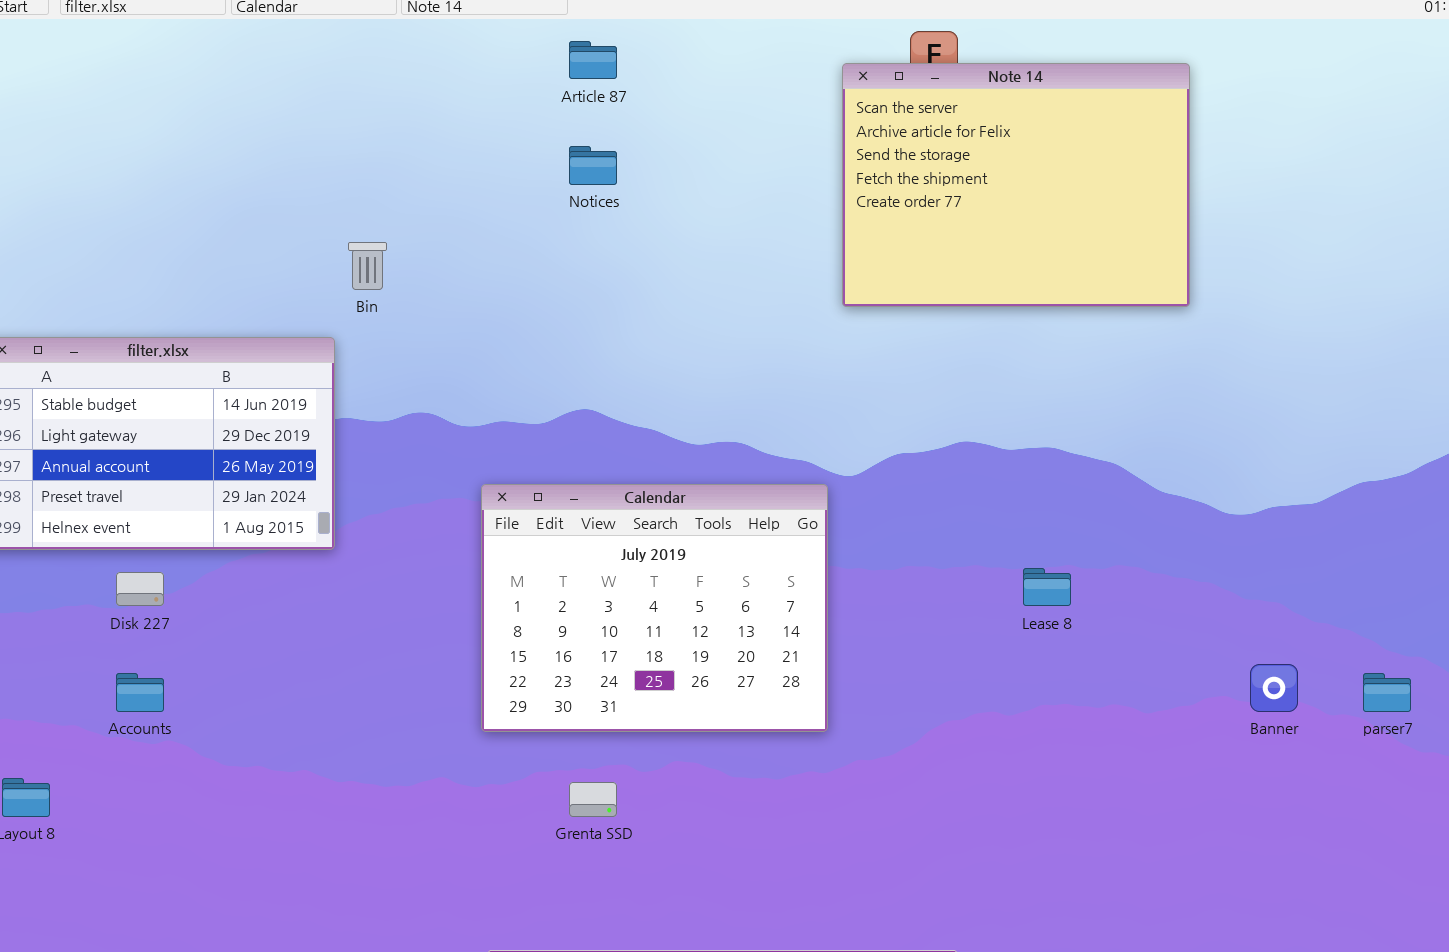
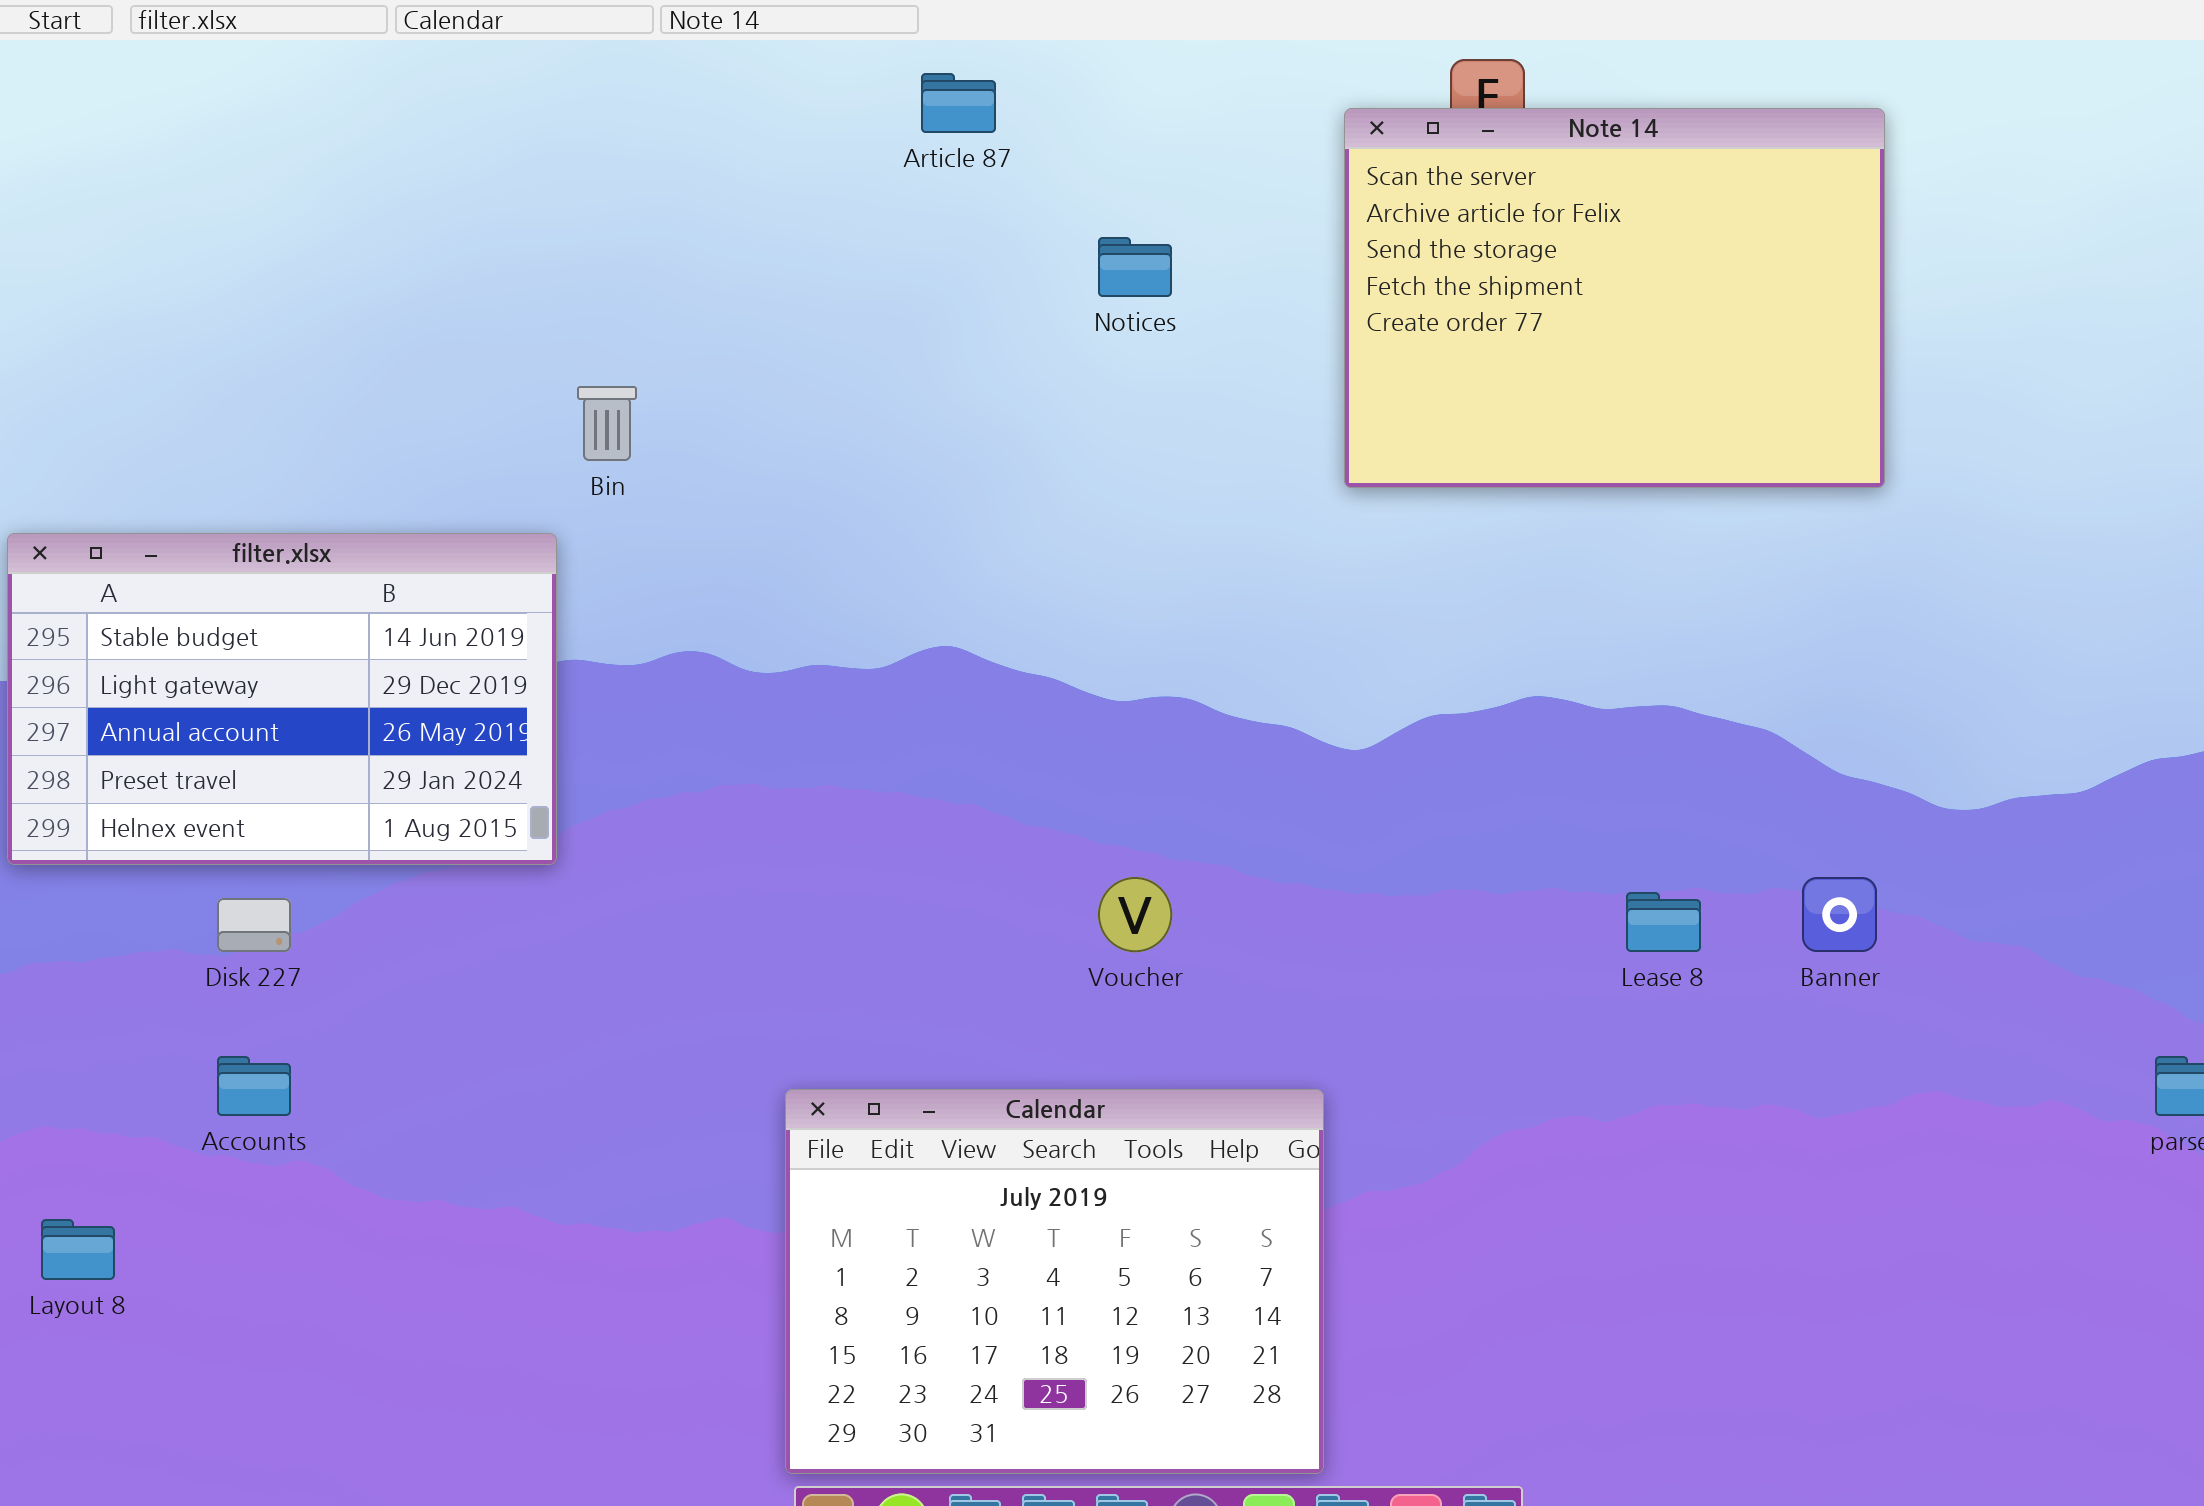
Notices: [569,146,617,185] -> [1098,237,1172,297], moved
Calendar: [481,484,828,732] -> [785,1089,1324,1474], moved
Banner: [1250,664,1298,712] -> [1802,877,1877,952], moved

